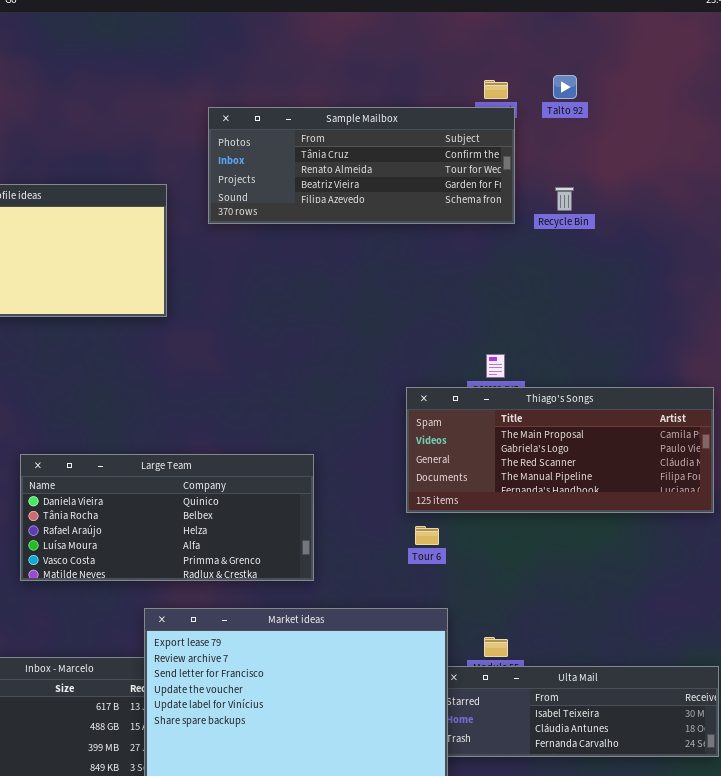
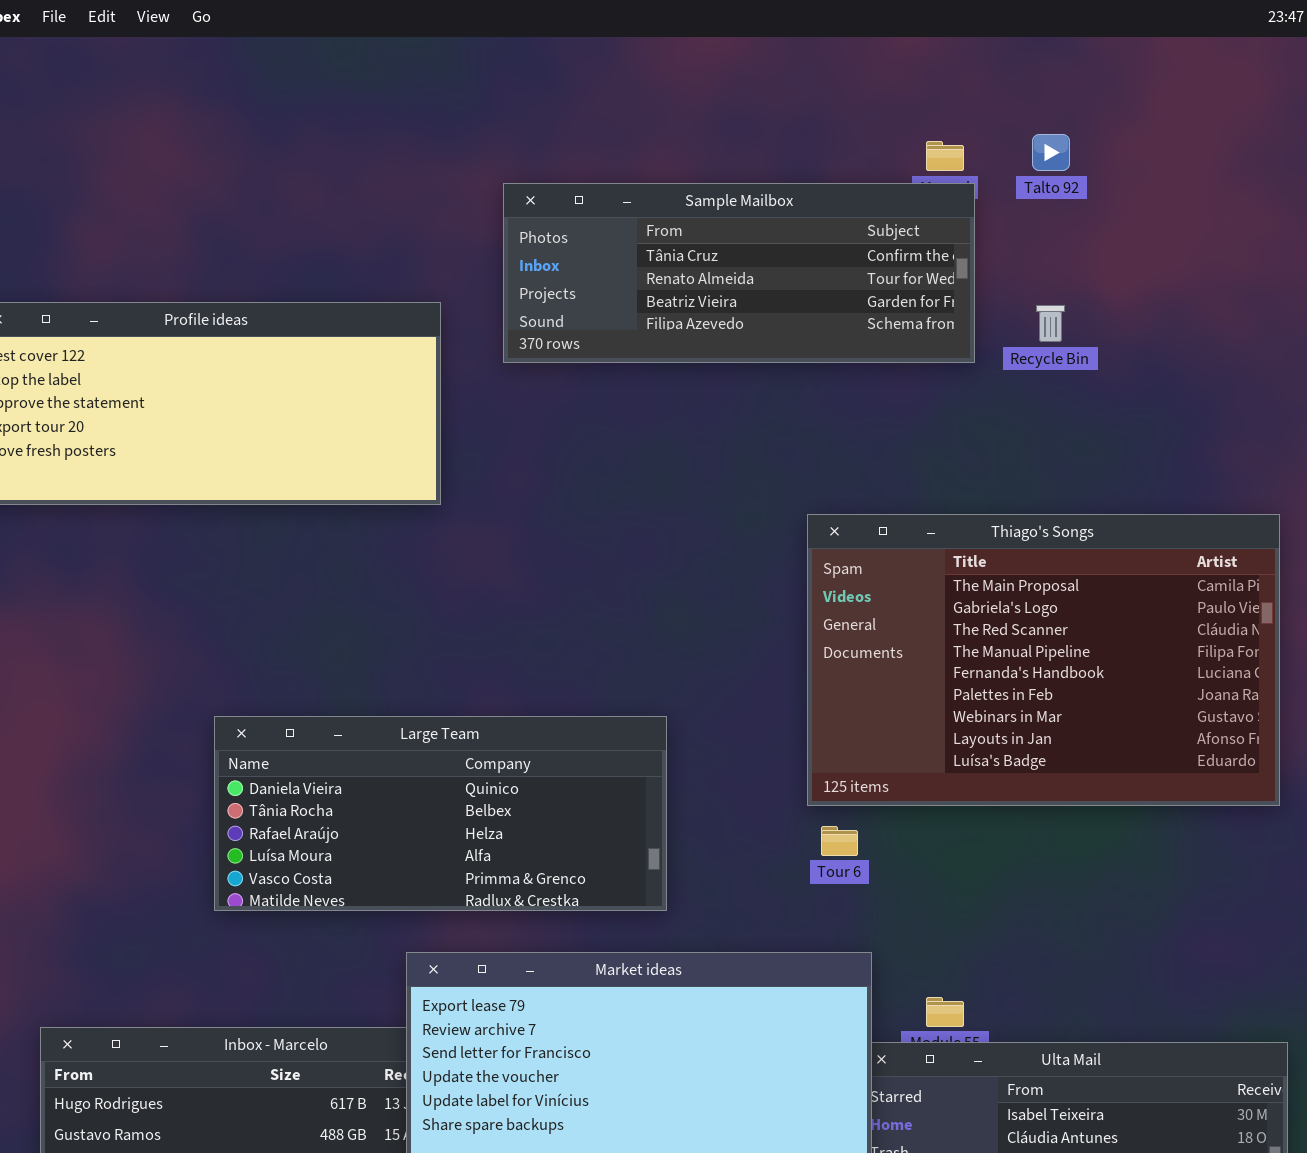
Thiago's Songs: [406,387,714,513] -> [807,514,1280,806], resized

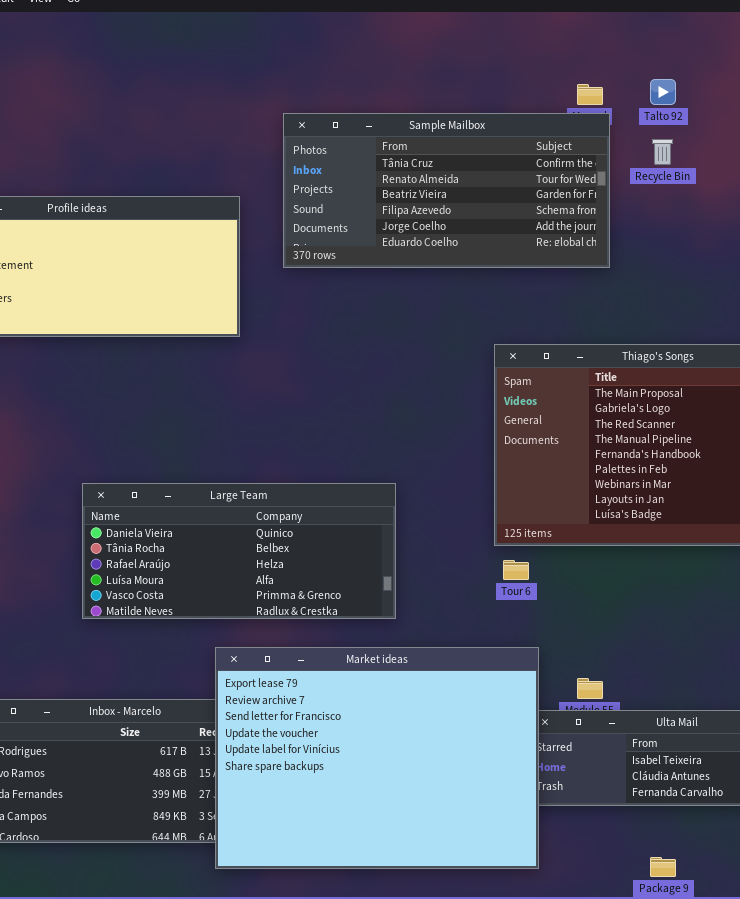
Sample Mailbox: [503,183,975,363] -> [283,113,610,268], resized
Recycle Bin: [1036,305,1065,342] -> [652,139,673,165], moved

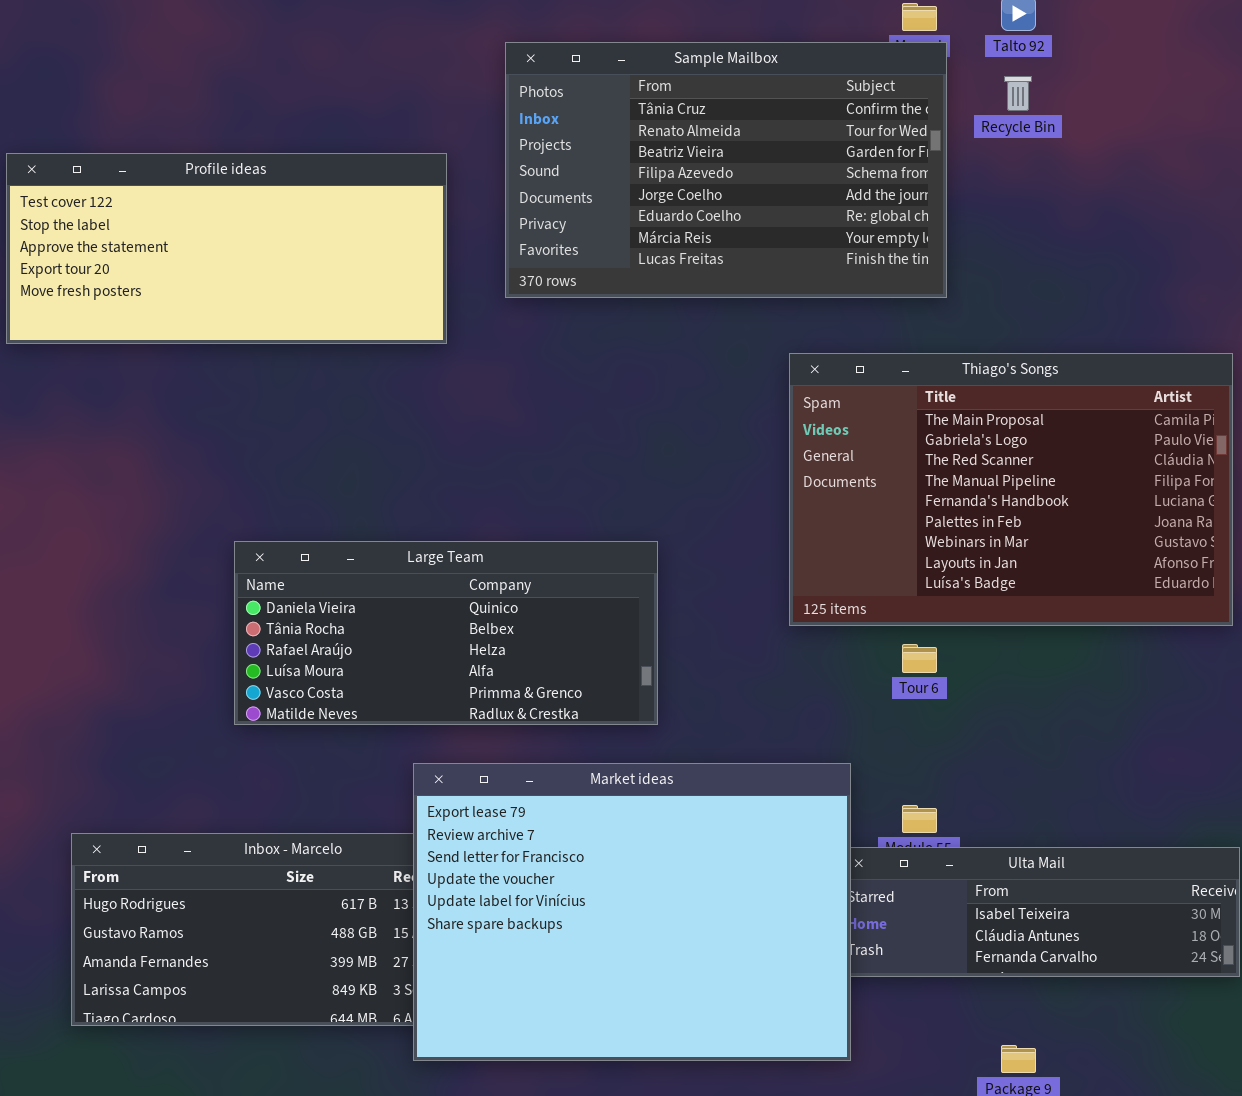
Sample Mailbox: [283,113,610,268] -> [505,42,947,298], resized
Tour 6: [503,560,529,580] -> [902,644,937,673], moved

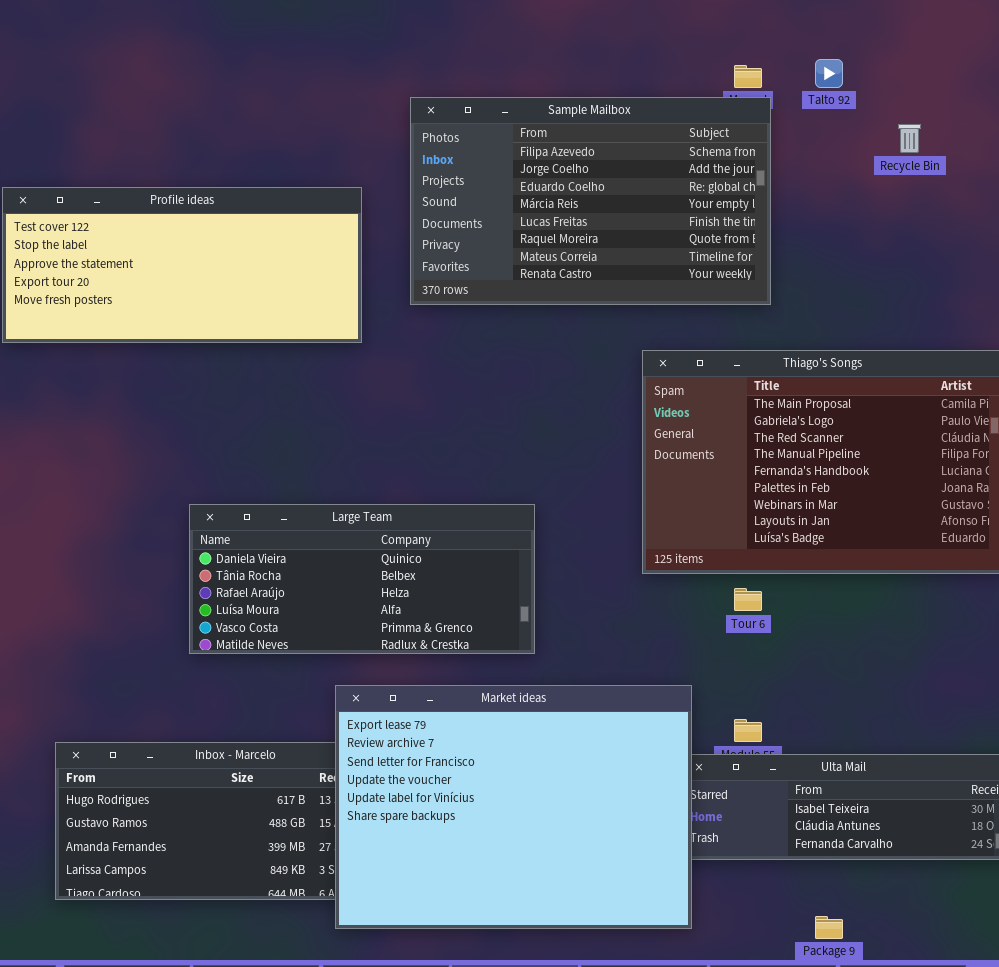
Sample Mailbox: [505,42,947,298] -> [410,97,771,305], scrolled down 3 rows
Recycle Bin: [1004,76,1032,111] -> [898,124,921,153], moved

